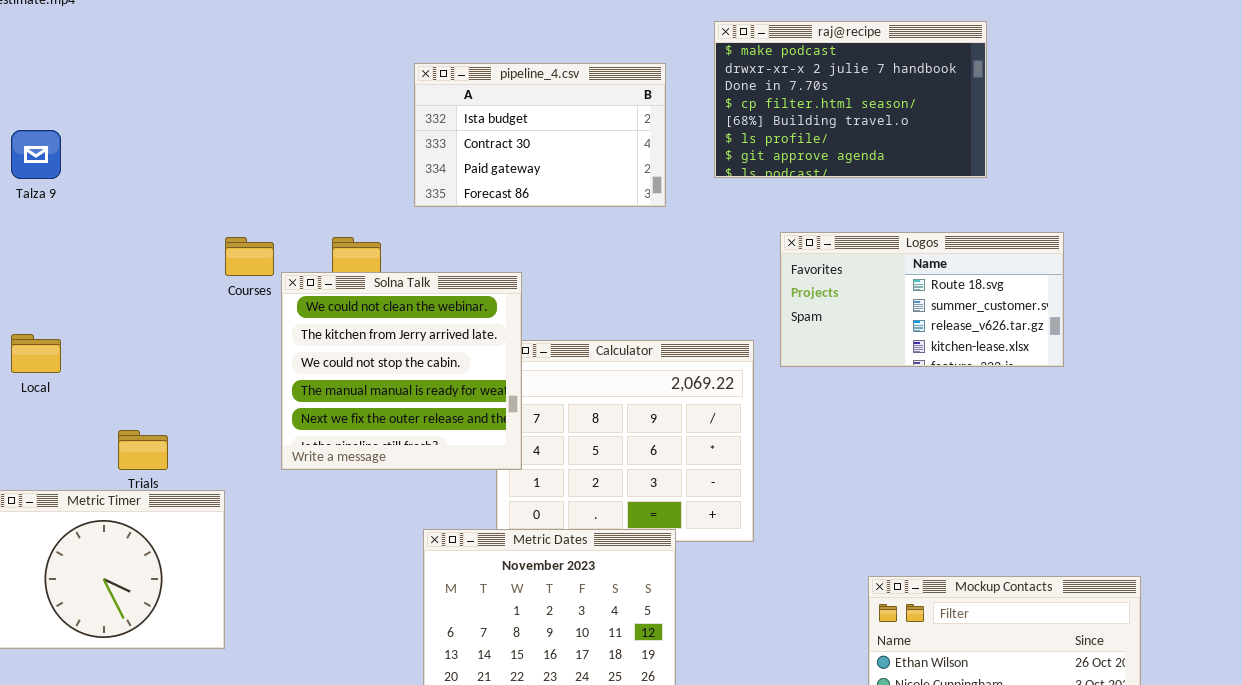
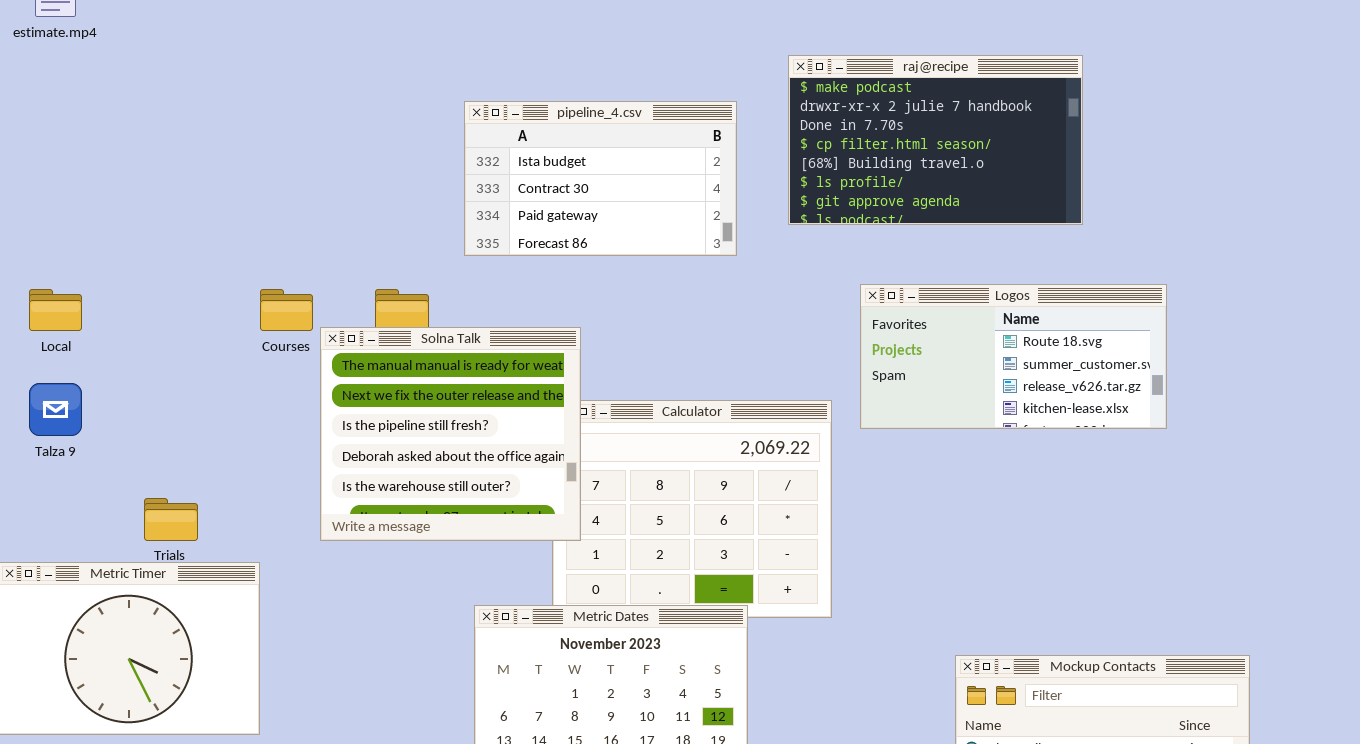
Talza 9: [11,130,61,179] -> [29,383,82,436], moved
Solna Talk: [281,272,522,470] -> [320,327,581,541], scrolled down 3 rows
Local: [11,334,61,373] -> [29,289,82,331], moved

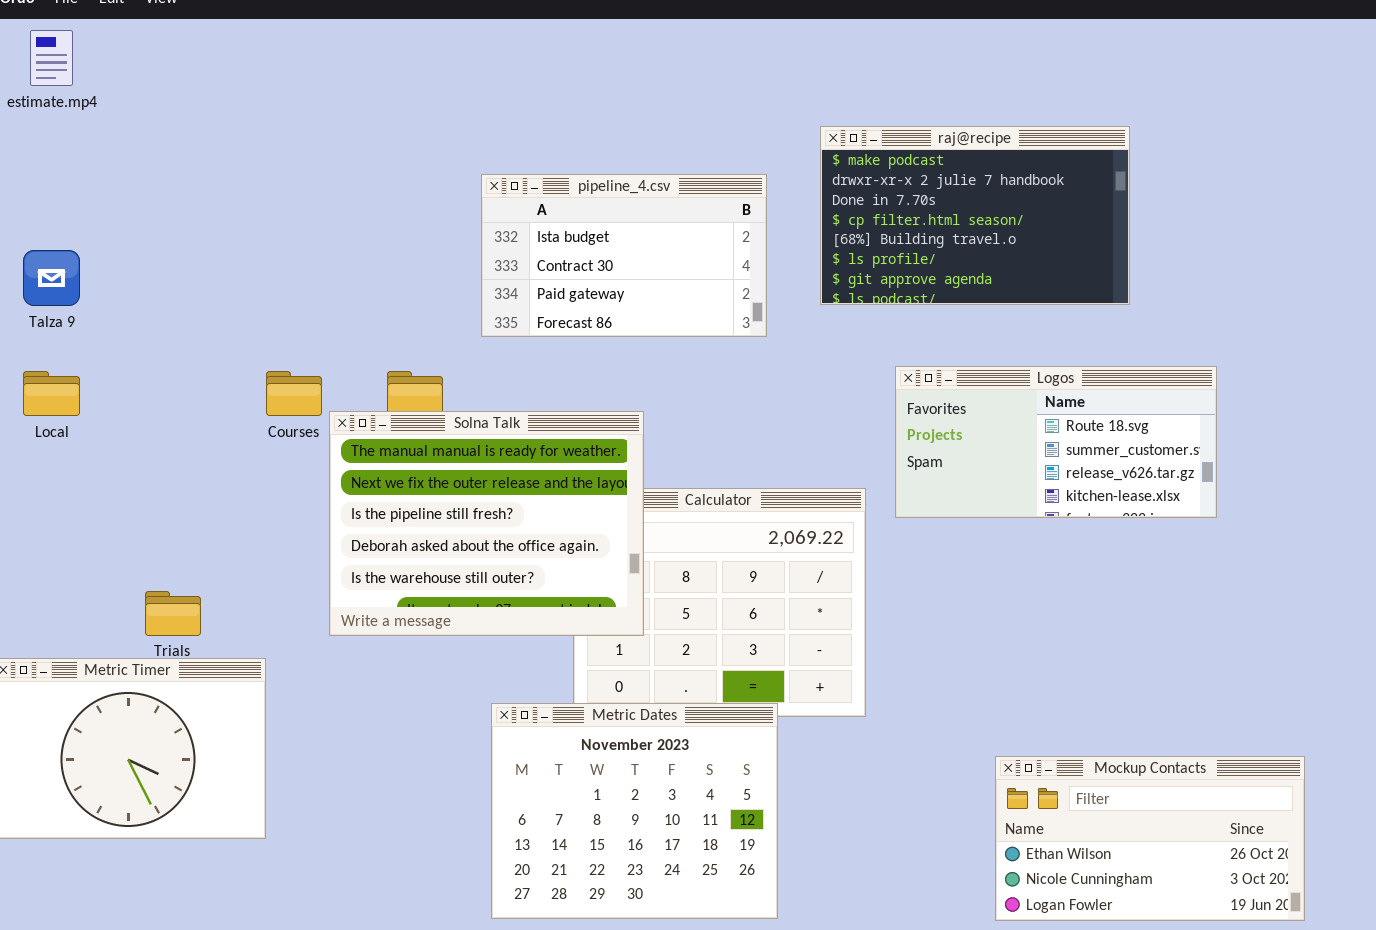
Solna Talk: [320,327,581,541] -> [329,411,644,636], resized
Talza 9: [29,383,82,436] -> [23,250,80,306], moved

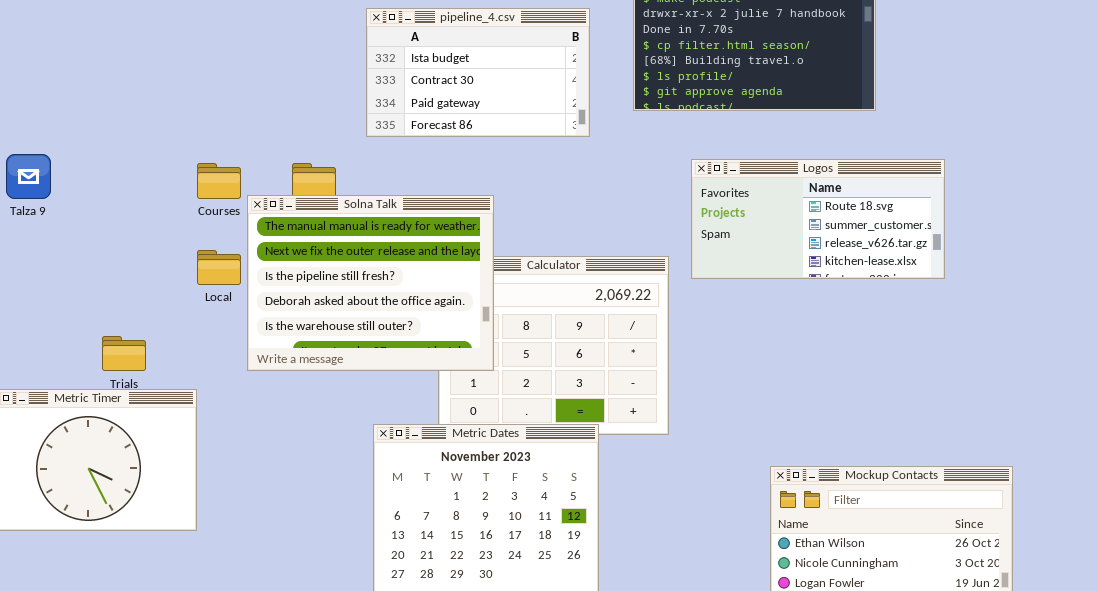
Talza 9: [23,250,80,306] -> [6,154,51,199], moved
Local: [23,371,80,416] -> [197,250,241,285], moved

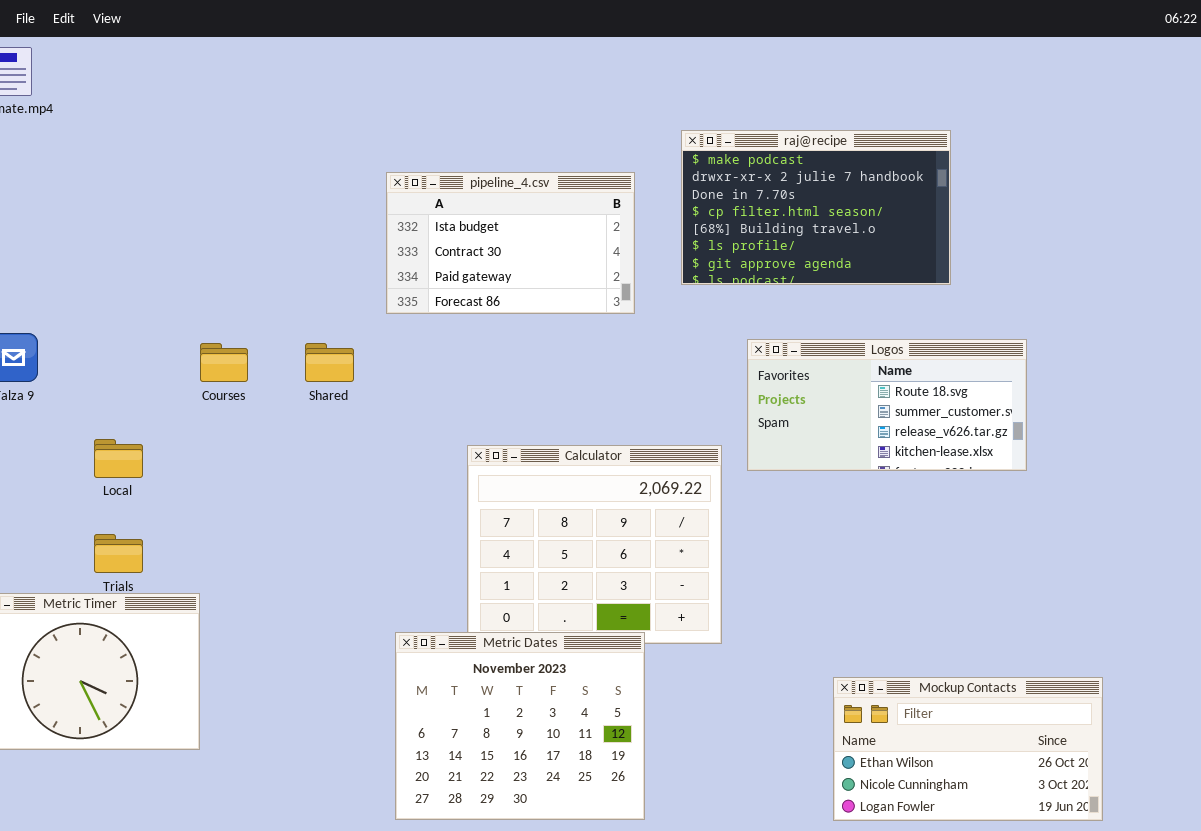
Solna Talk: [247,195,494,371] -> none, closed
Local: [197,250,241,285] -> [94,439,143,478], moved

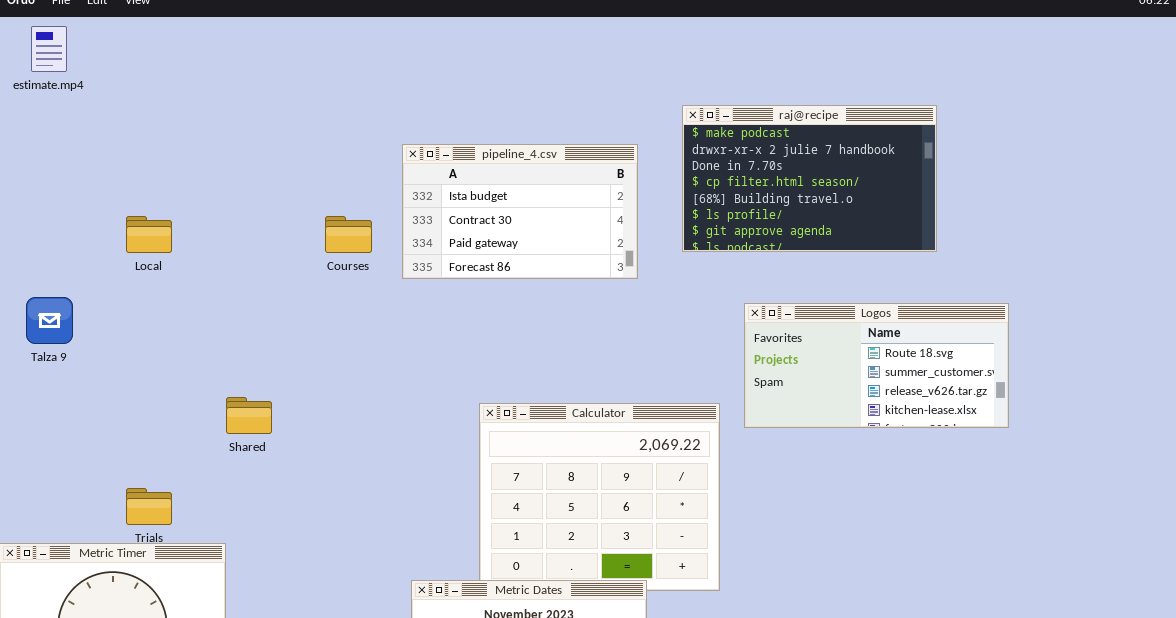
Courses: [200,343,248,382] -> [325,216,372,253], moved
Shared: [305,343,354,382] -> [226,397,272,434], moved
Local: [94,439,143,478] -> [126,216,172,253], moved

